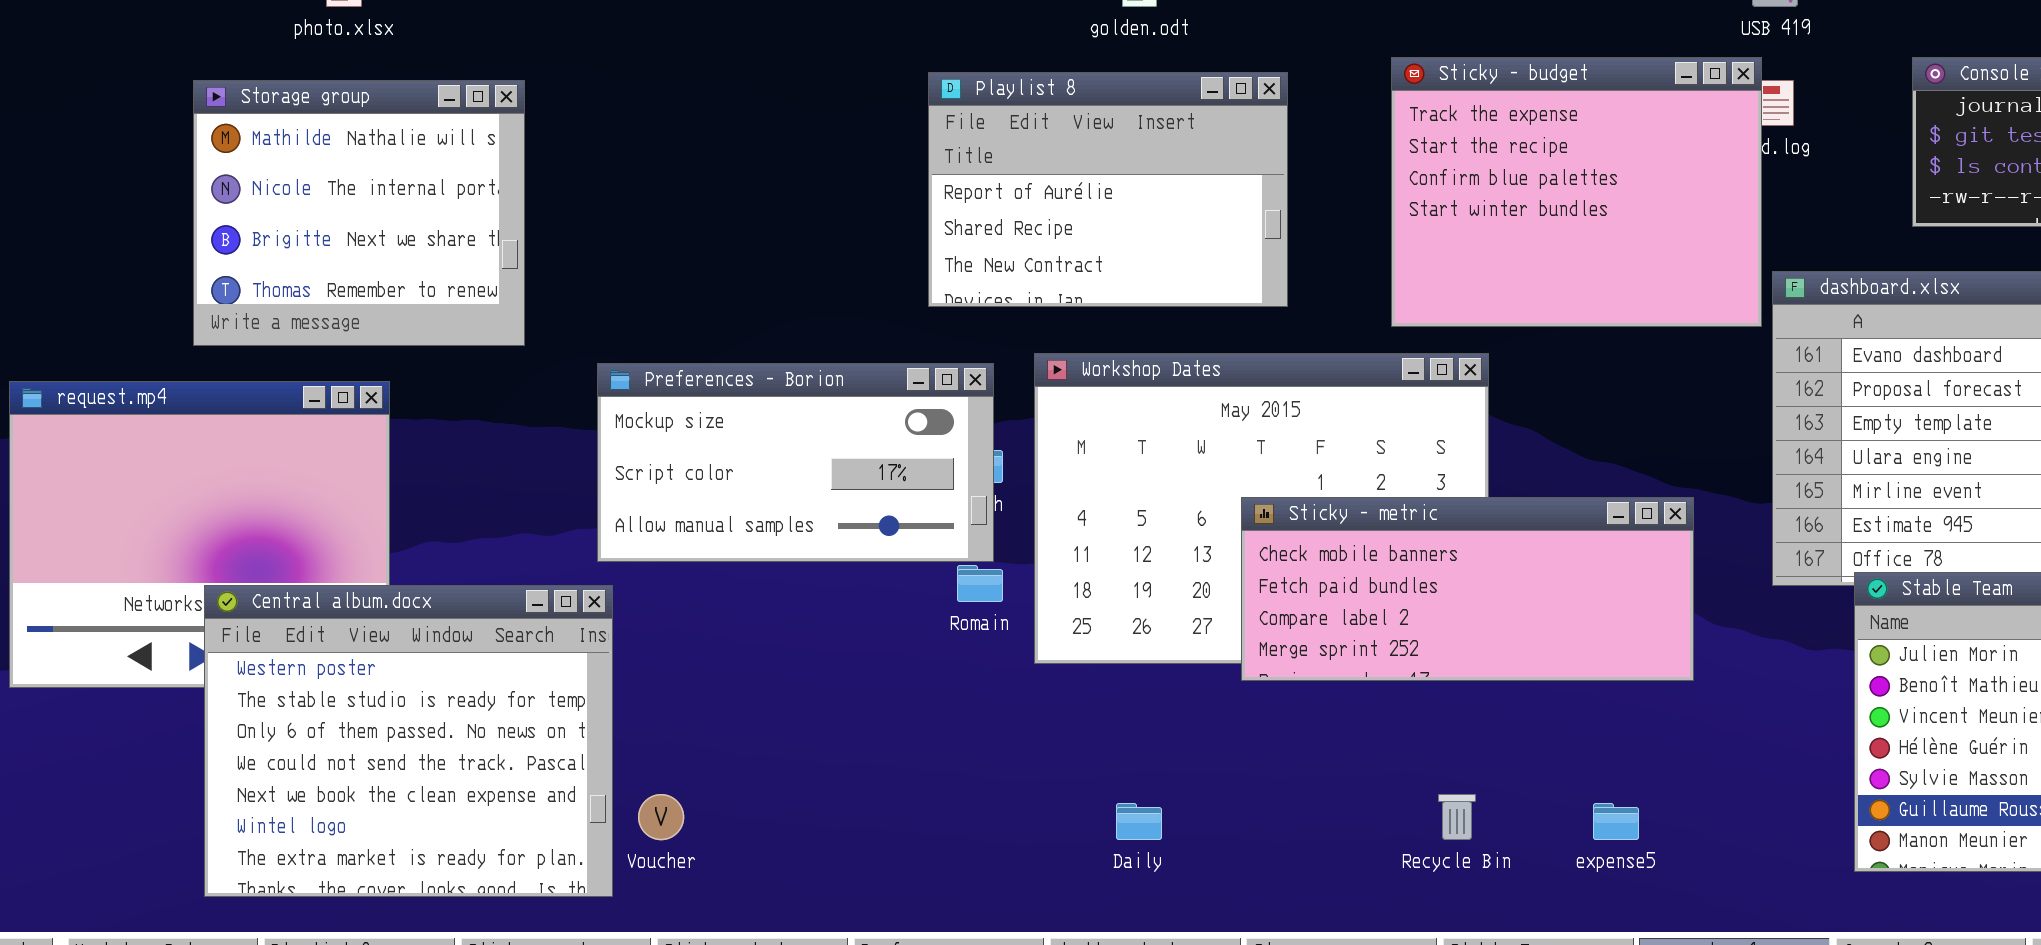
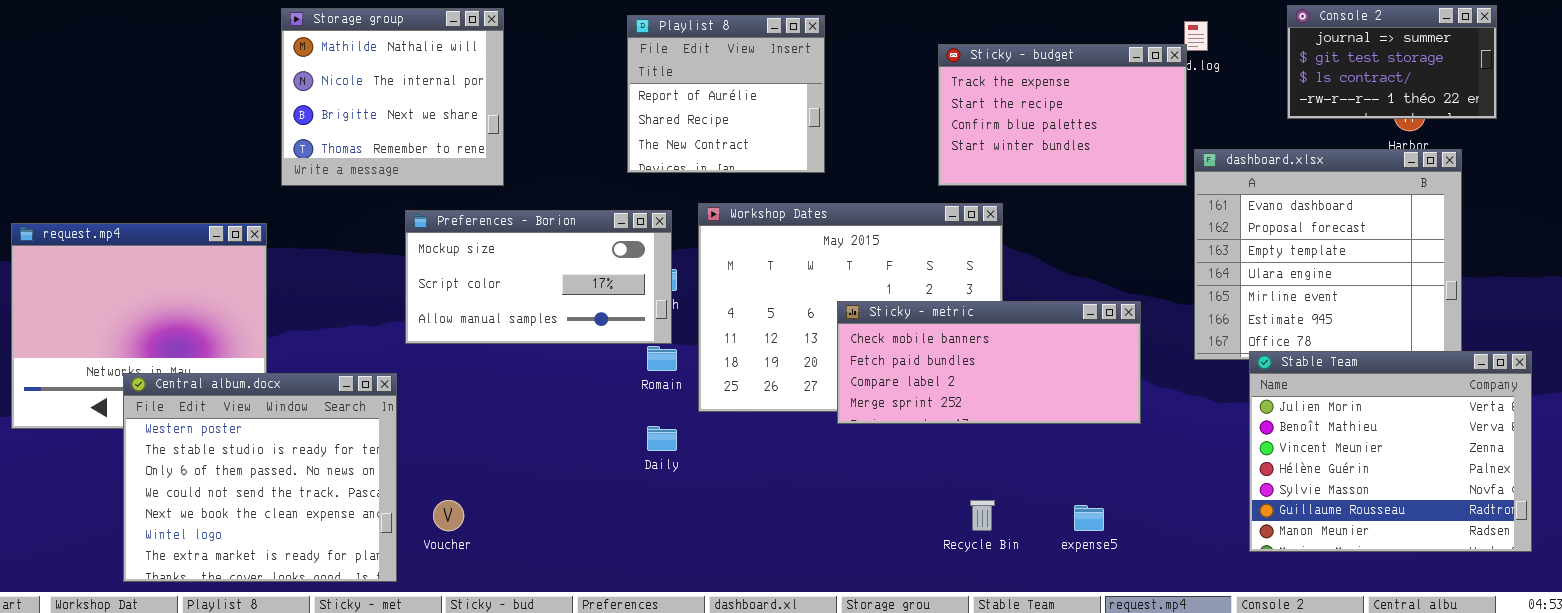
Sticky - budget: [1391,57,1762,327] -> [938,44,1187,186], resized
Playlist 8: [928,72,1288,307] -> [627,15,825,173], resized
Storage group: [193,80,525,346] -> [281,8,504,186], moved
Central album.docx: [204,585,613,897] -> [123,373,397,582], moved
Daily: [1116,803,1162,840] -> [647,426,677,451], moved

